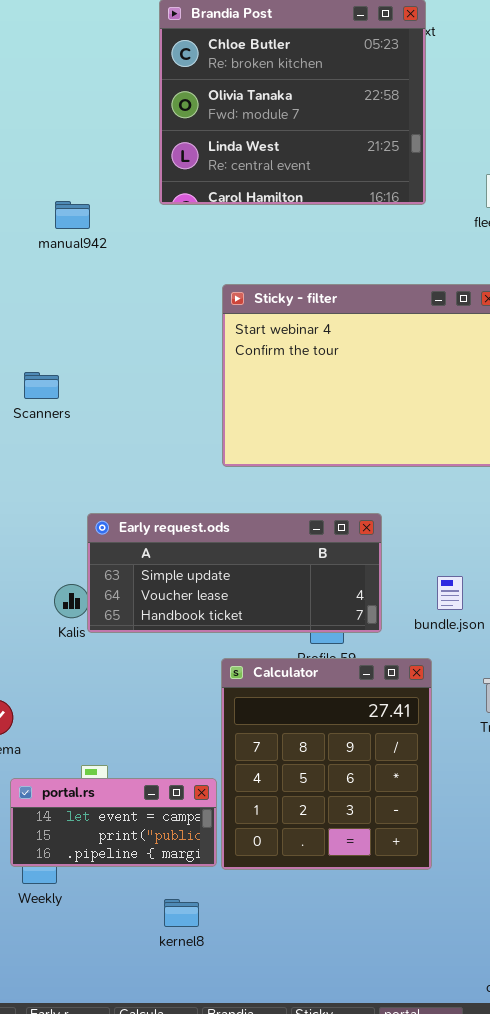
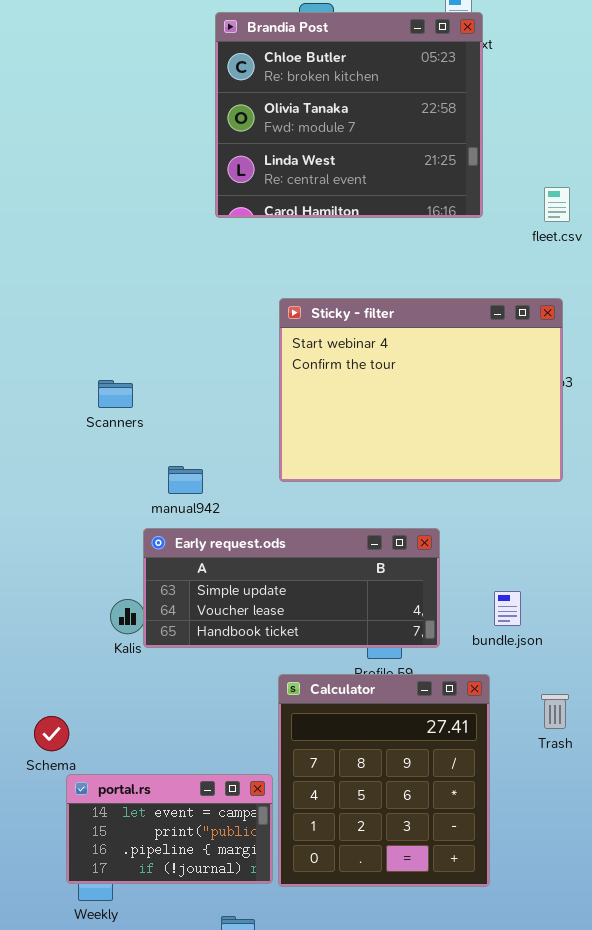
manual942: [55,201,90,229] -> [168,466,203,494], moved
Scanners: [24,372,59,399] -> [98,380,133,408], moved
portal.rs: [10,778,217,867] -> [66,774,273,884], resized

